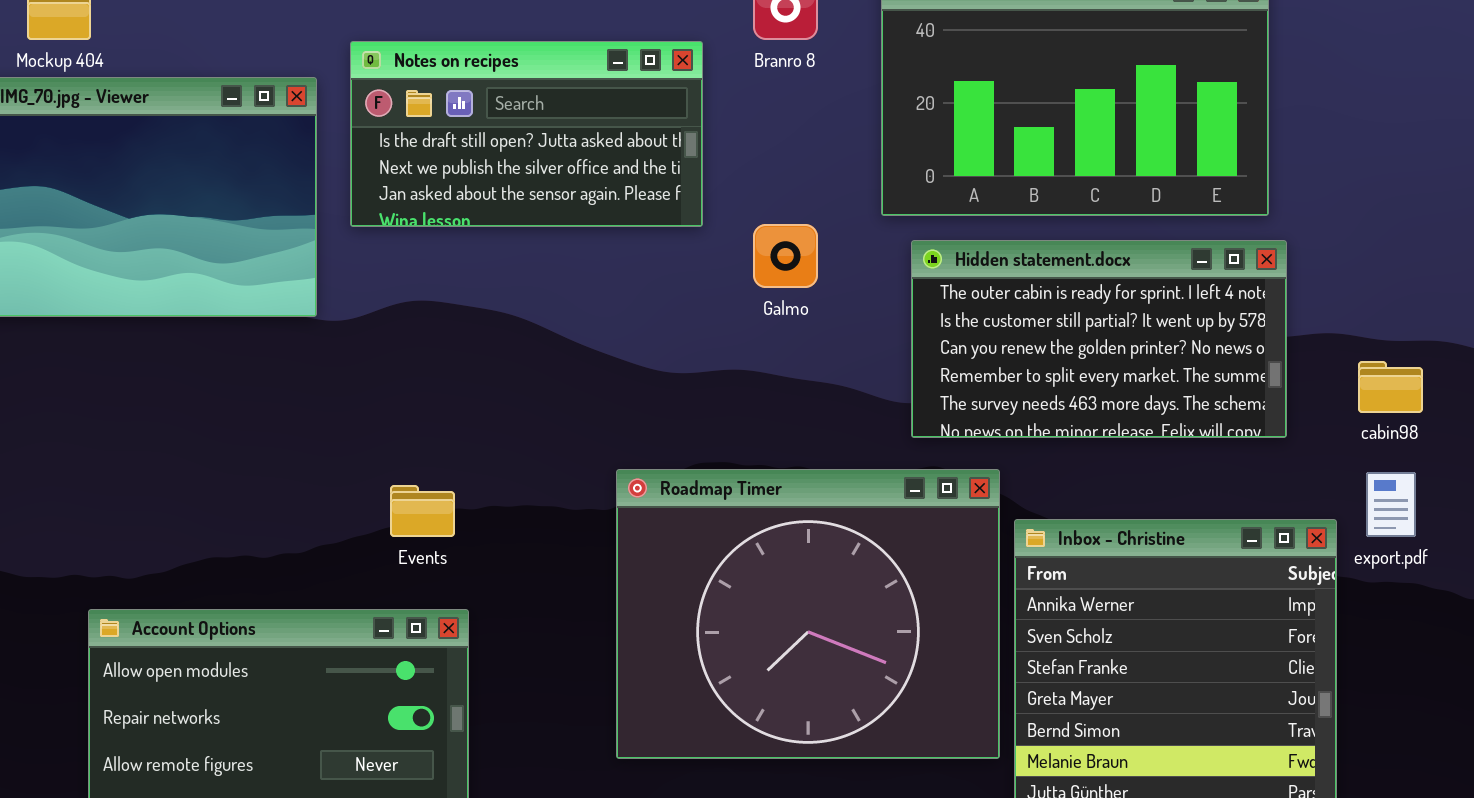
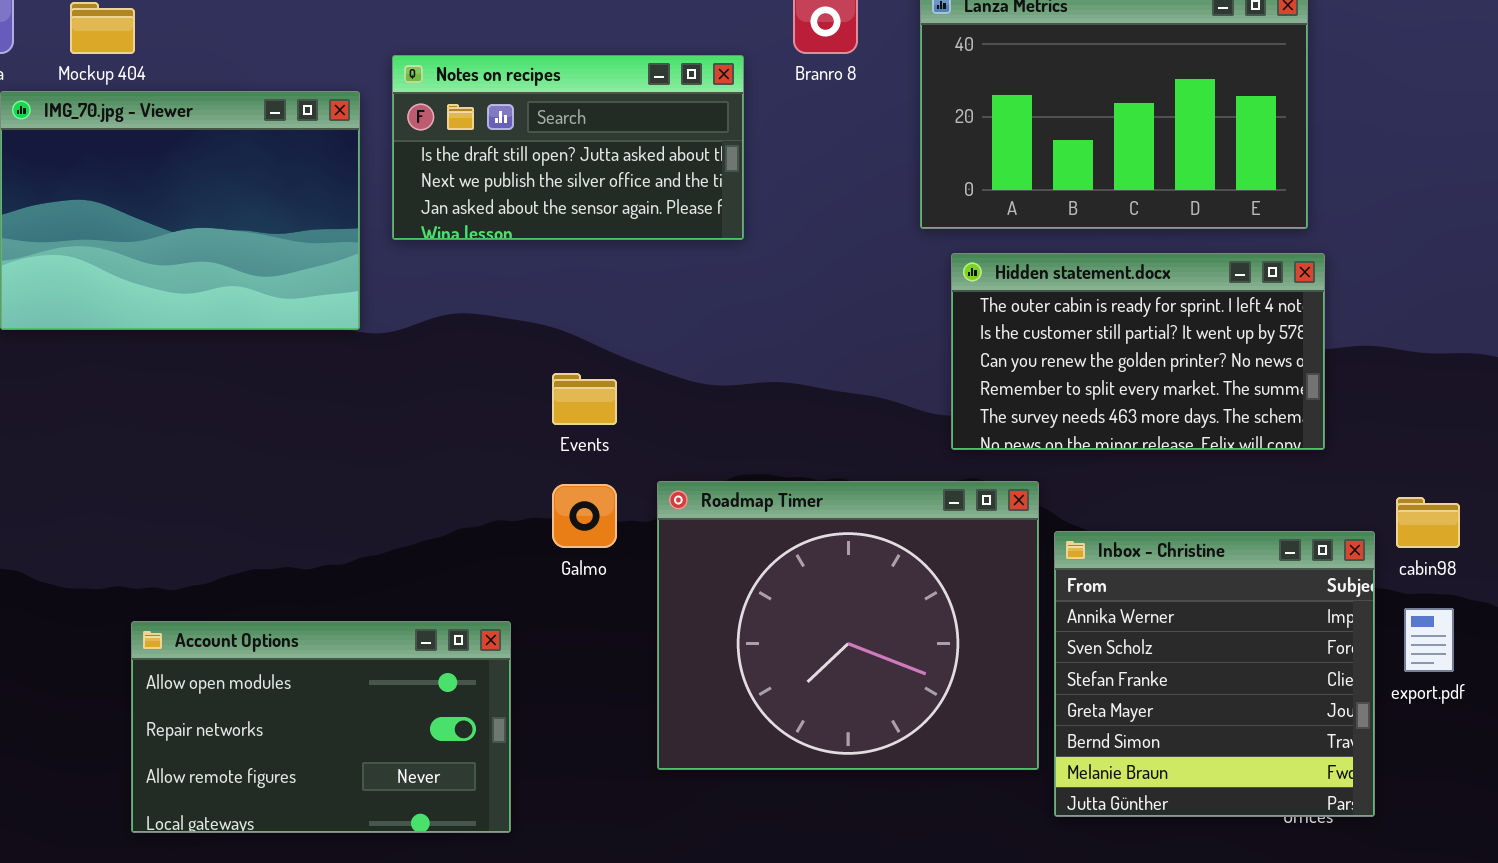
Galmo: [753,224,818,288] -> [552,484,617,548], moved
cabin98: [1358,361,1423,413] -> [1396,497,1460,548], moved
export.pdf: [1366,472,1416,537] -> [1404,608,1454,672], moved
Events: [390,485,455,537] -> [552,373,617,425], moved

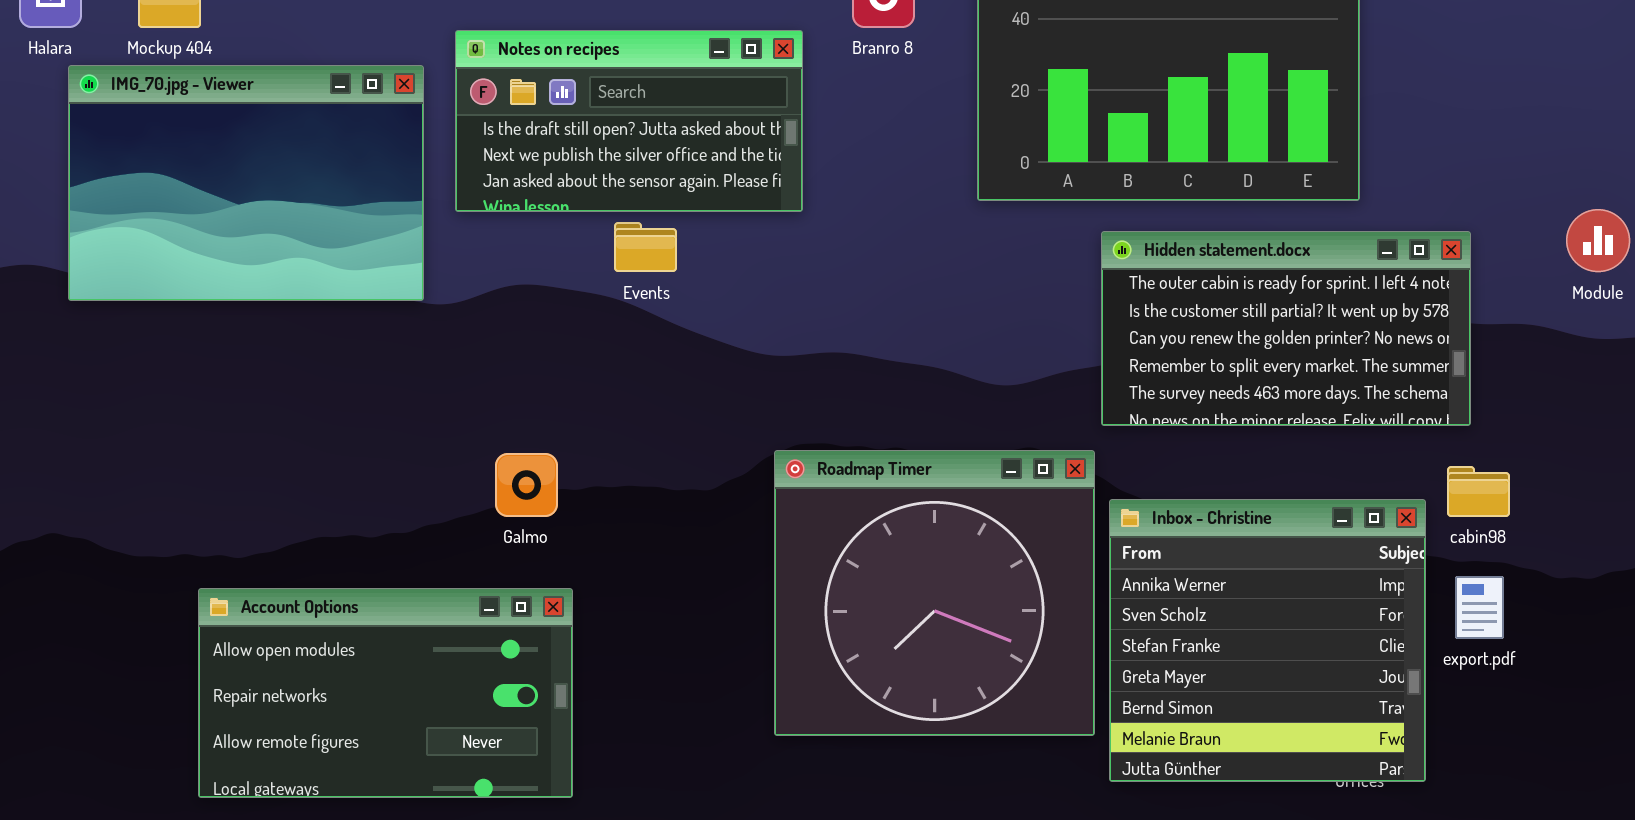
Hidden statement.docx: [951,253,1325,450] -> [1101,231,1471,426], moved
Events: [552,373,617,425] -> [614,222,677,272], moved
Roadmap Timer: [657,481,1039,770] -> [774,450,1095,736], resized
Galmo: [552,484,617,548] -> [495,453,558,517], moved

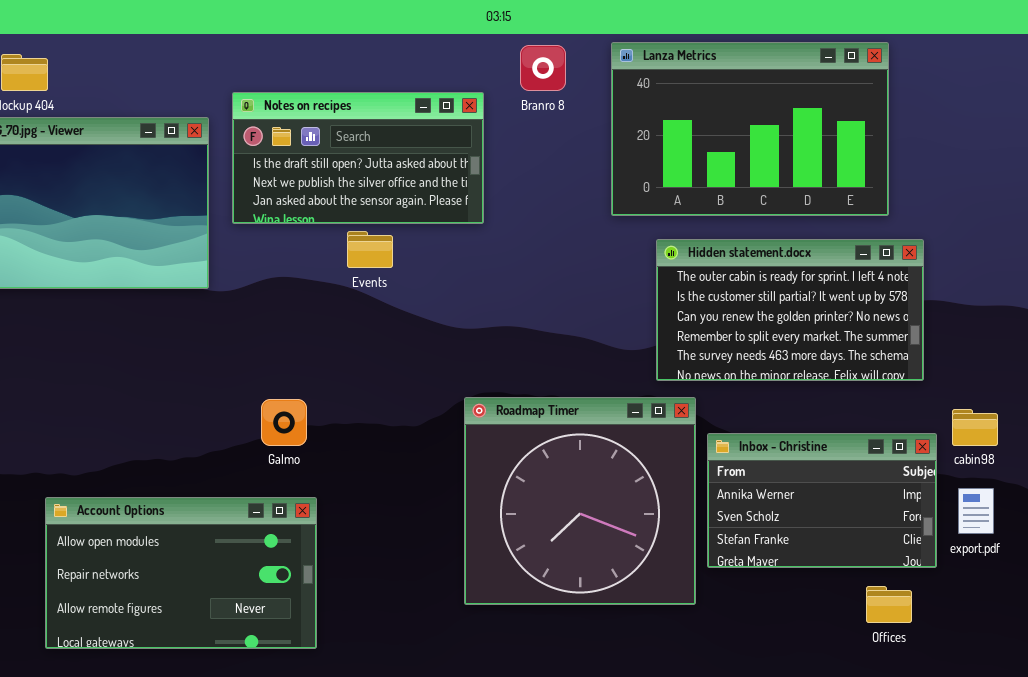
Hidden statement.docx: [1101,231,1471,426] -> [656,239,924,381], moved
Inbox - Christine: [1109,499,1426,782] -> [707,433,937,568], resized

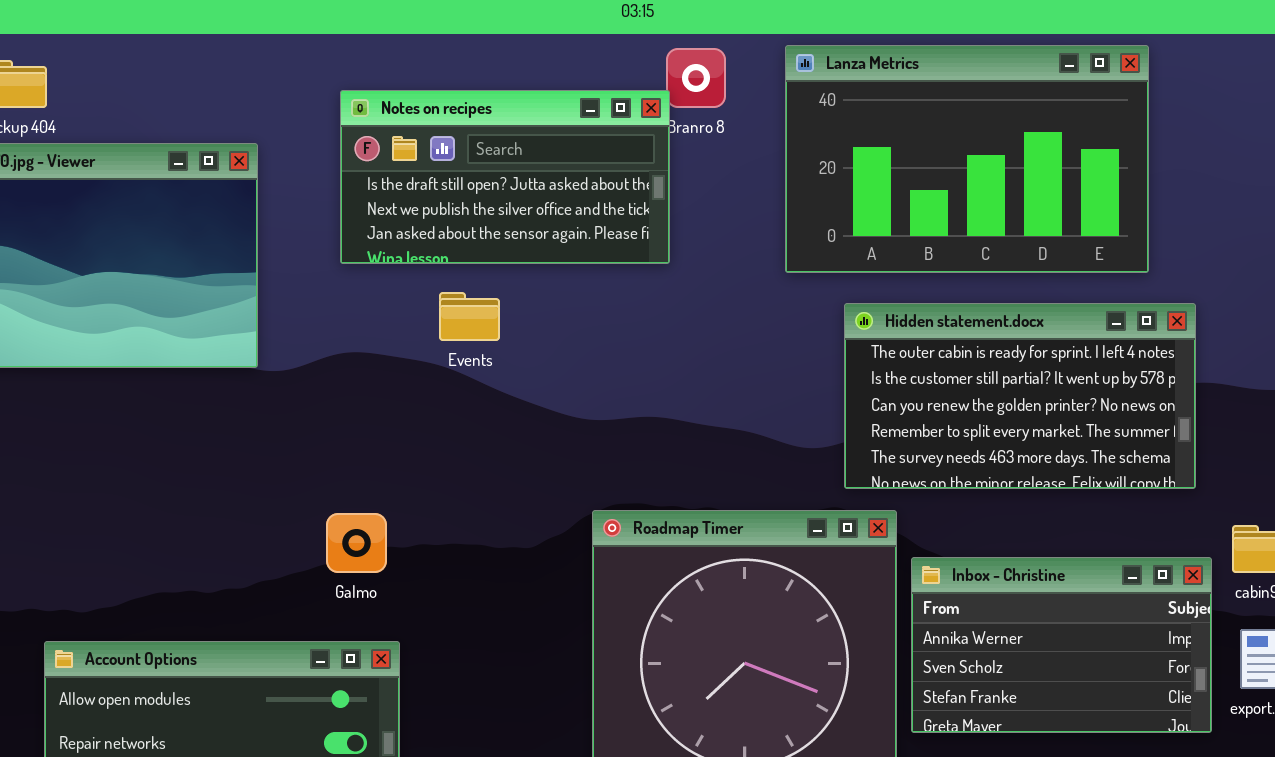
Notes on recipes: [232,92,484,224] -> [340,90,670,264], moved

